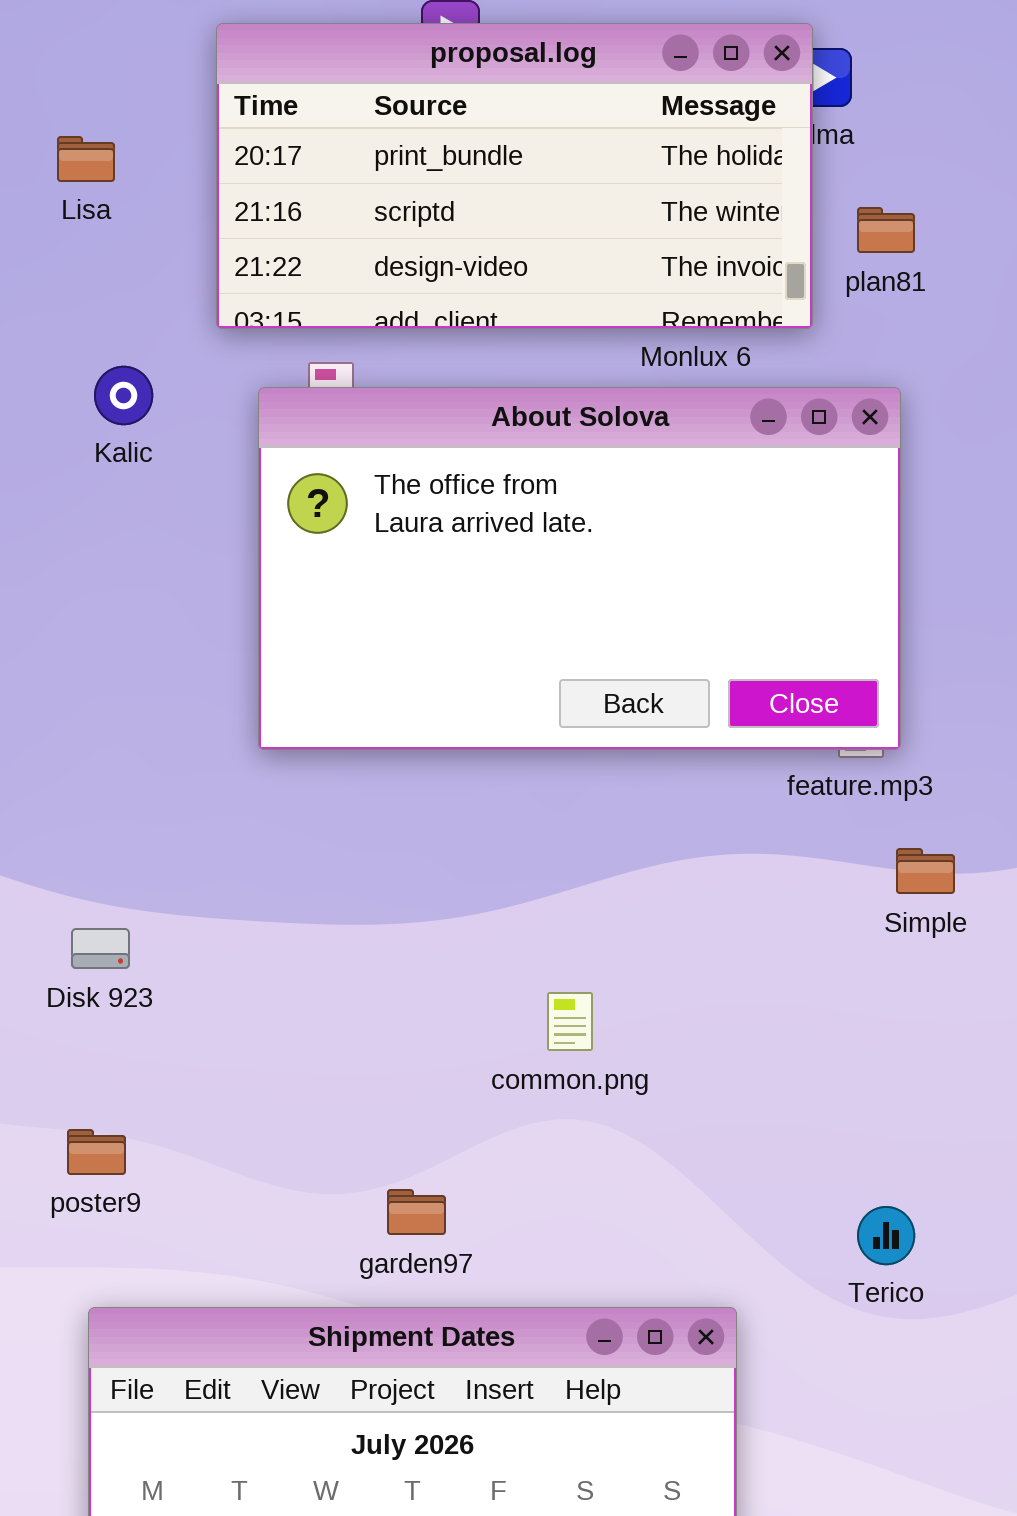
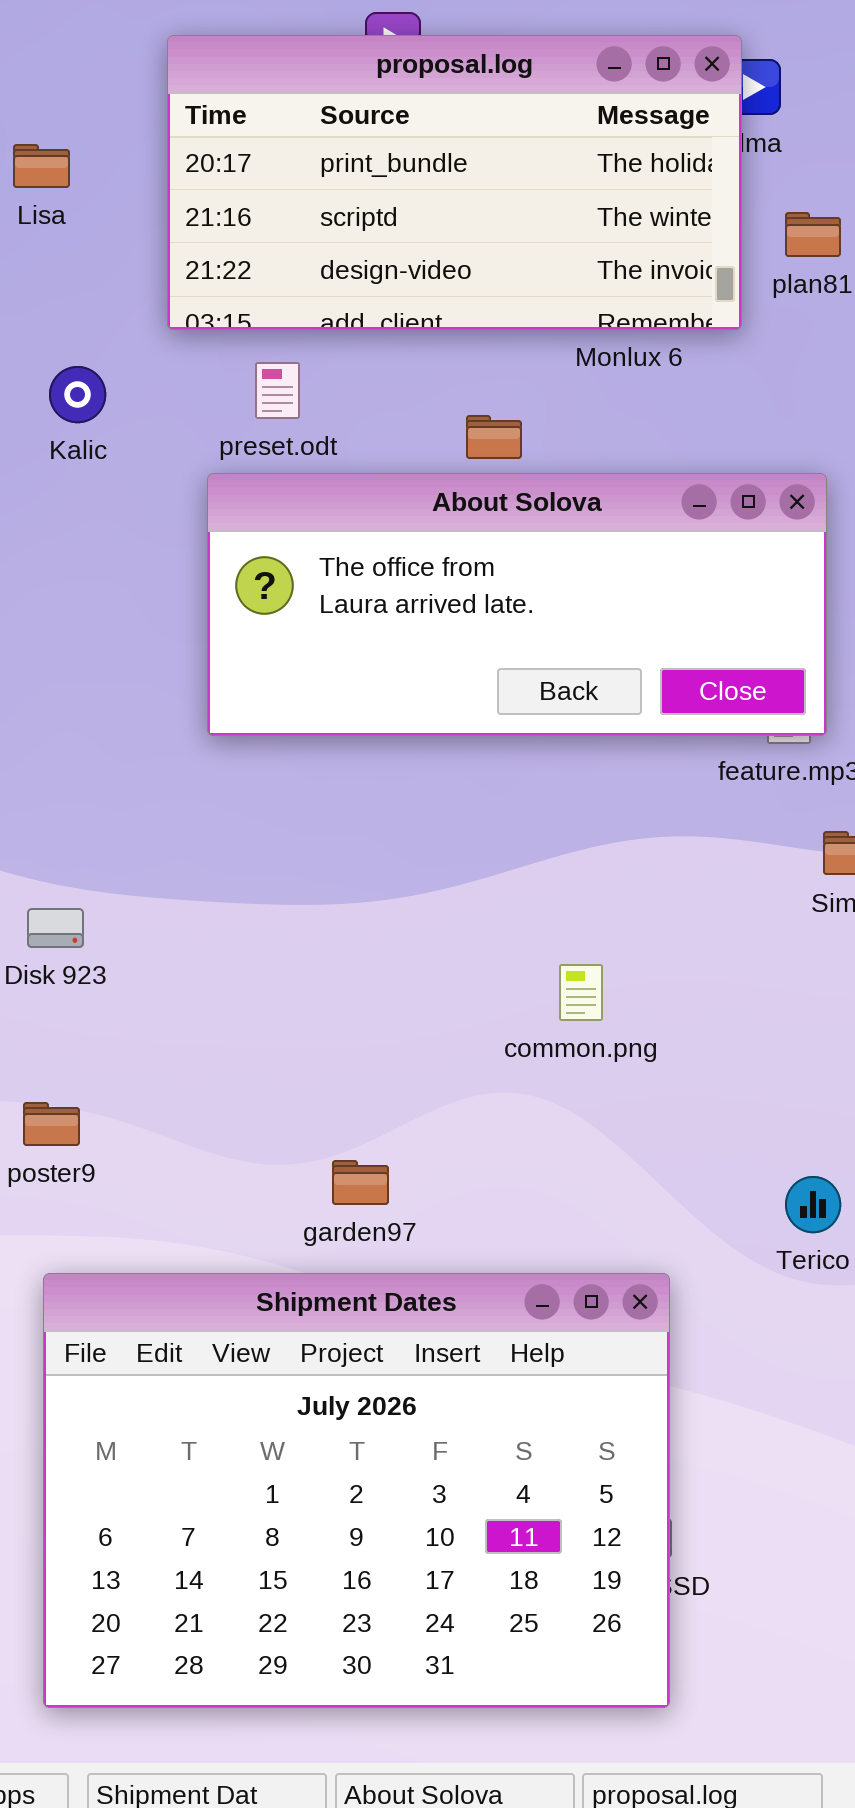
About Solova: [258,387,901,750] -> [207,473,827,736], resized
common.png: [547,992,593,1051] -> [559,964,603,1021], moved

